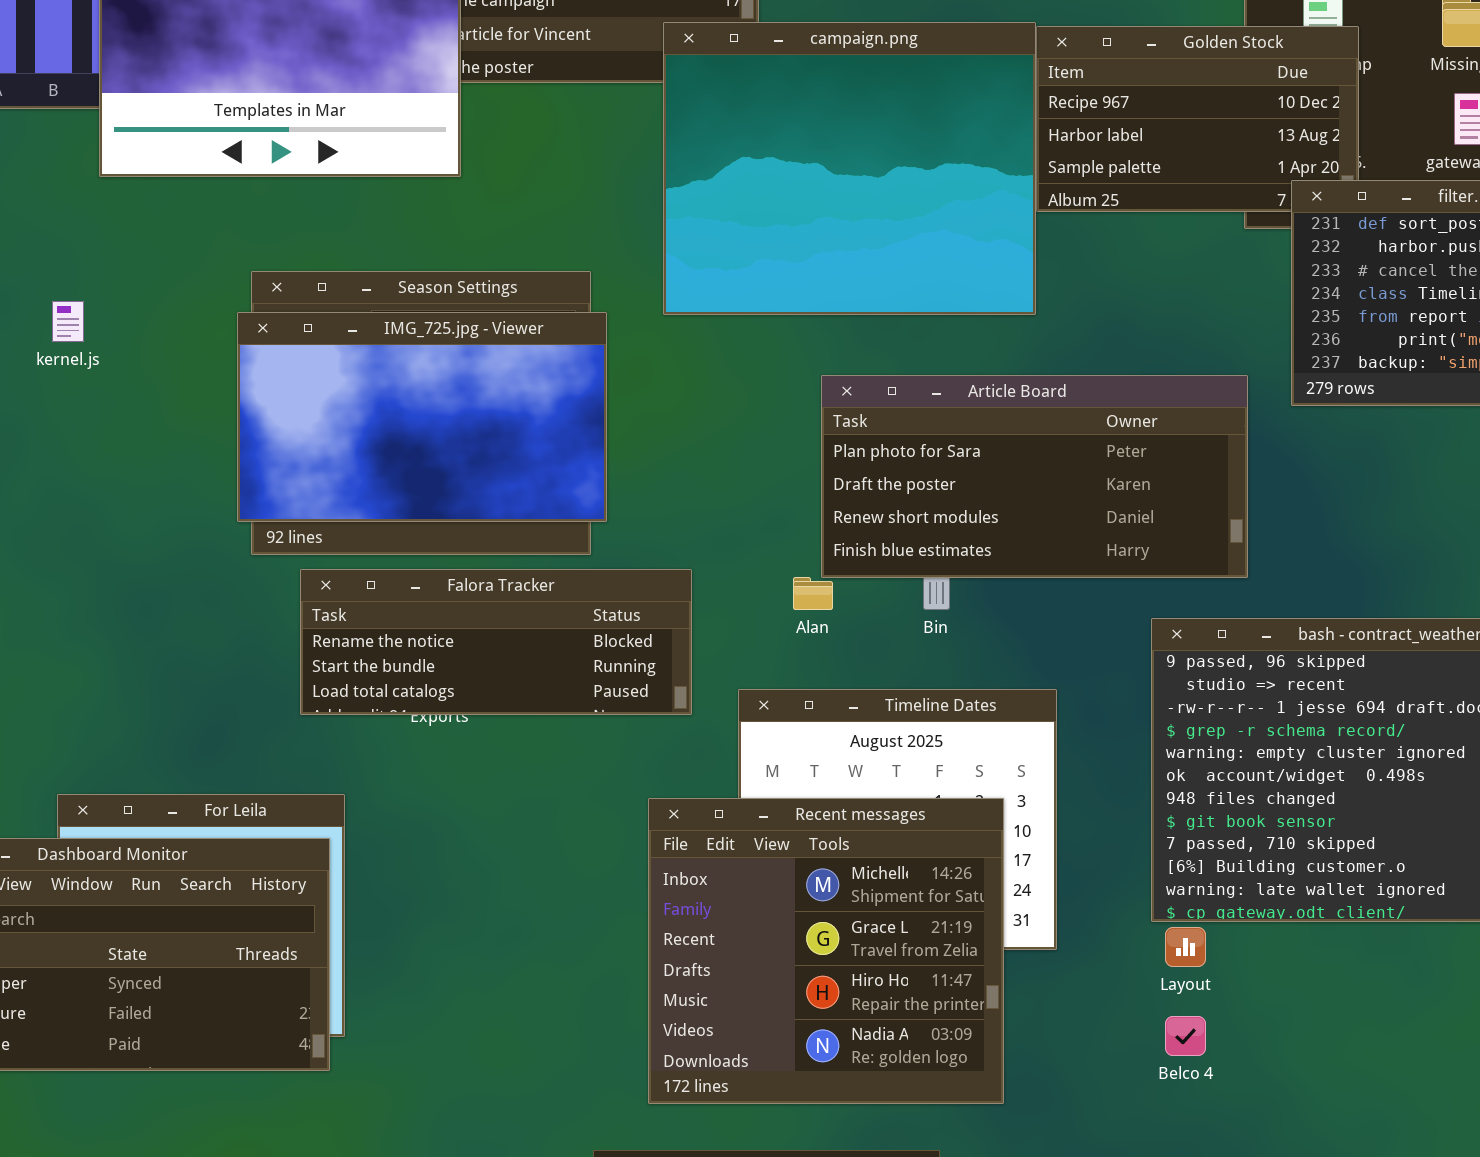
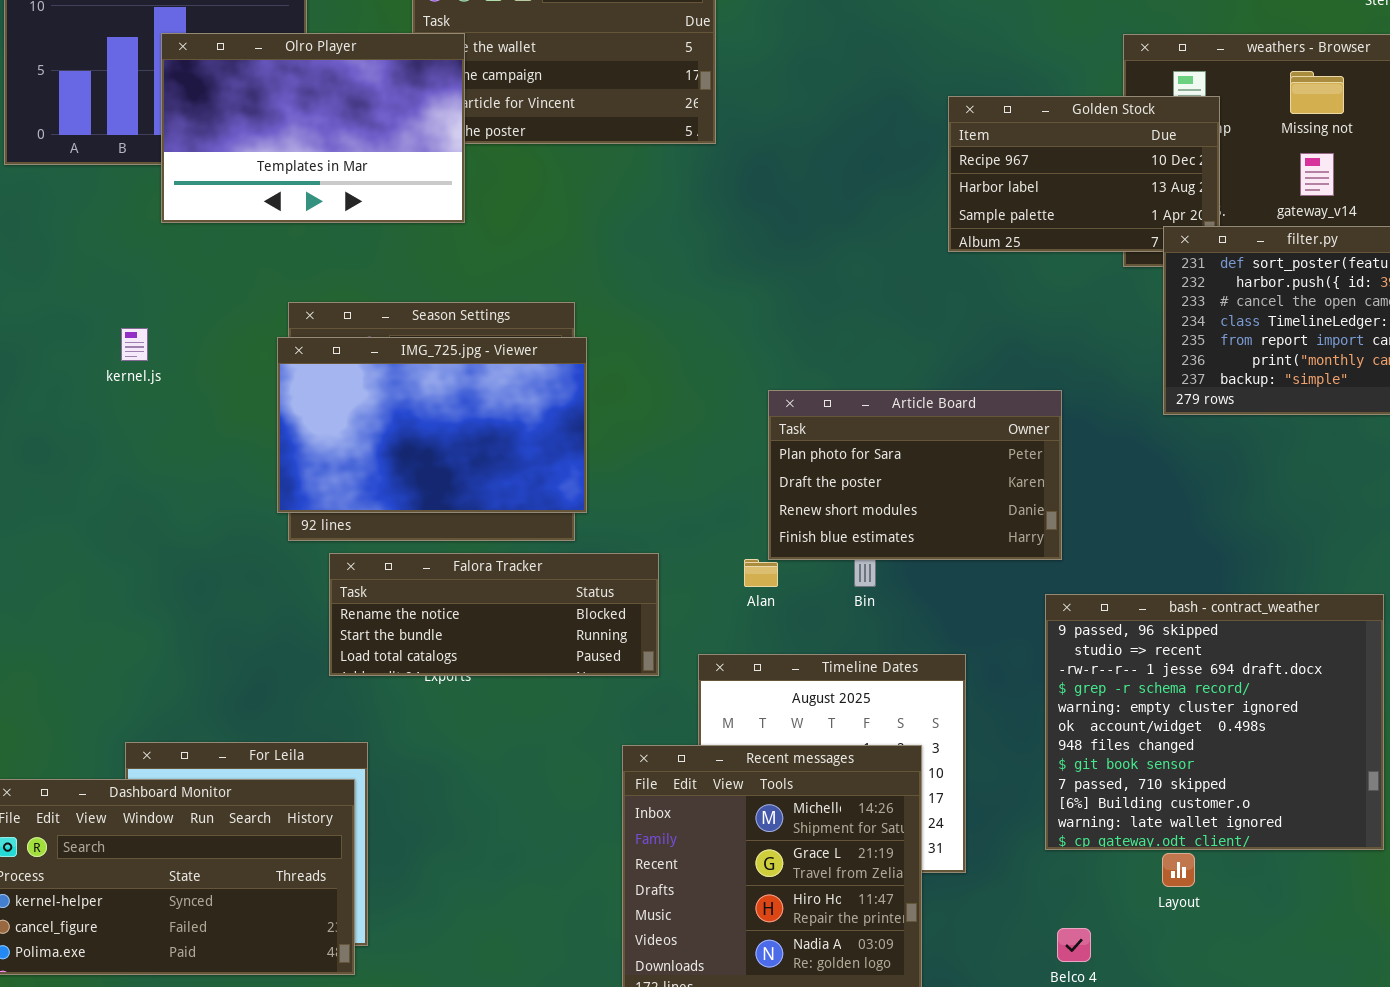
campaign.png: [663,22,1036,315] -> none, closed
Article Board: [821,375,1248,578] -> [768,390,1062,560], resized
Layout: [1165,927,1206,967] -> [1162,853,1195,887], moved

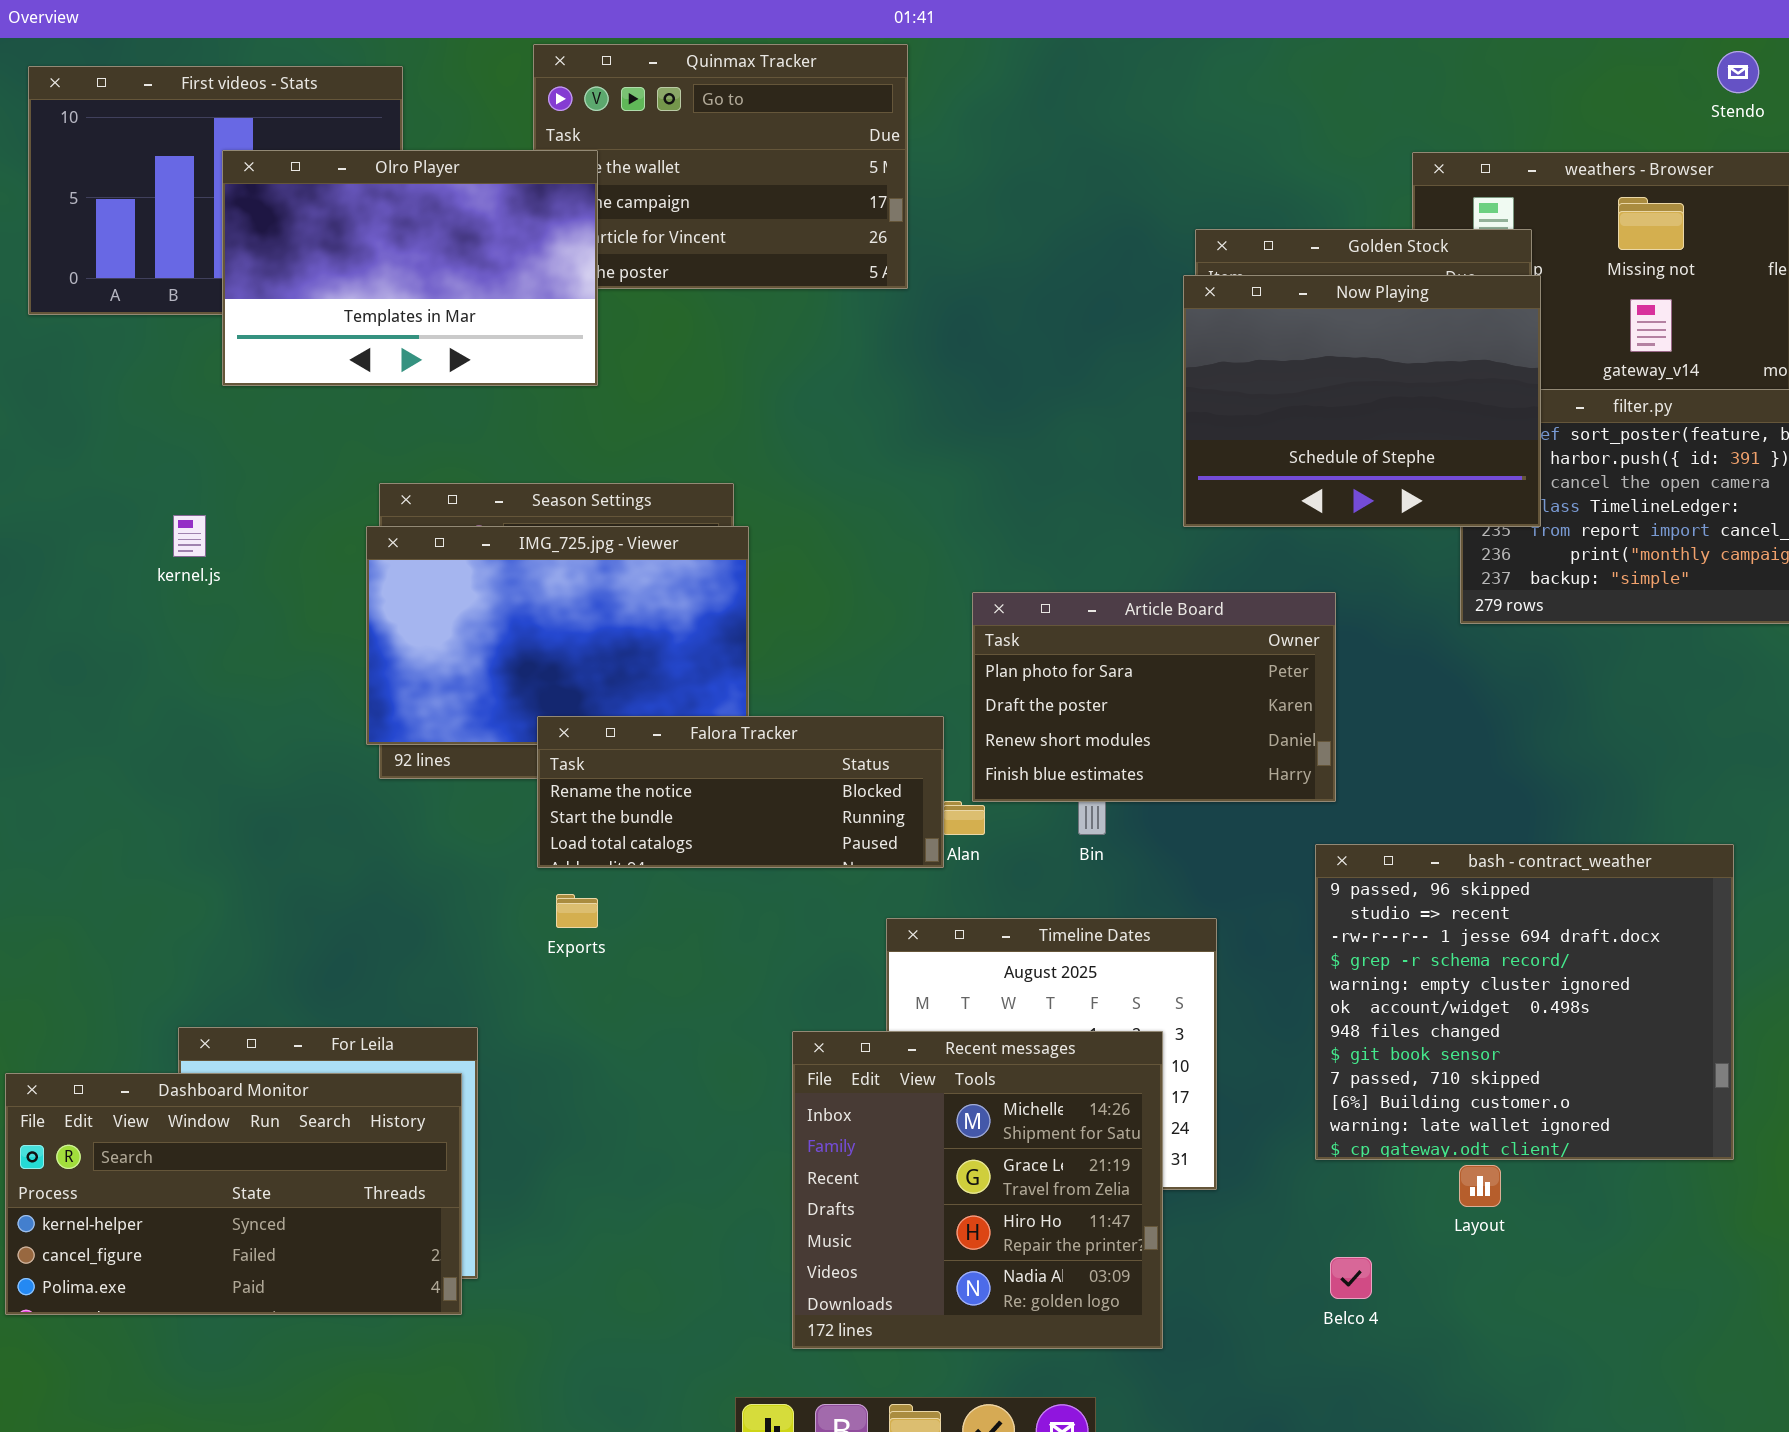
Now Playing: none -> [1183,275,1541,527], opened
Falora Tracker: [329,553,659,676] -> [537,716,944,868], moved

